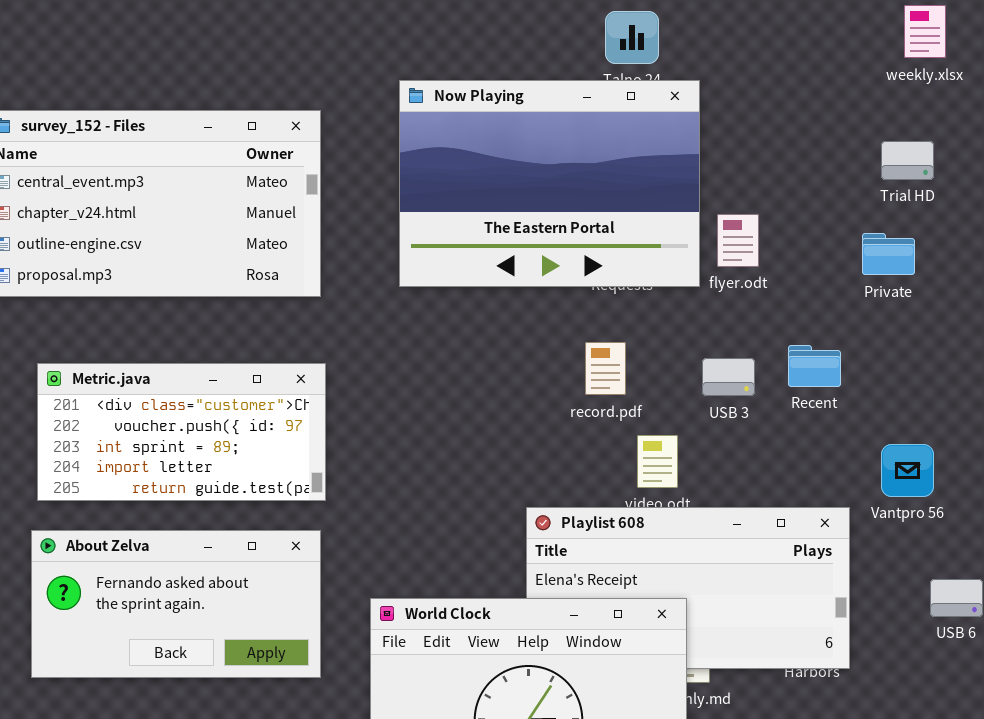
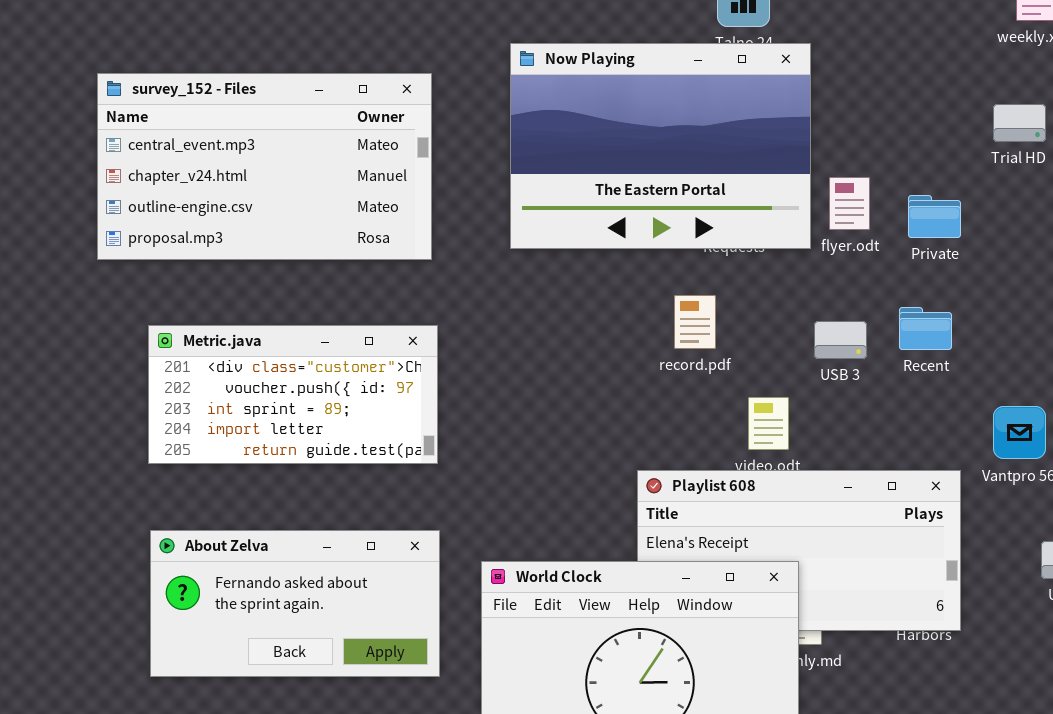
Private: [862,233,915,275] -> [908,195,961,238], moved
record.pdf: [585,342,626,395] -> [674,295,716,349], moved
About Zelva: [31,530,321,678] -> [150,530,440,677], moved

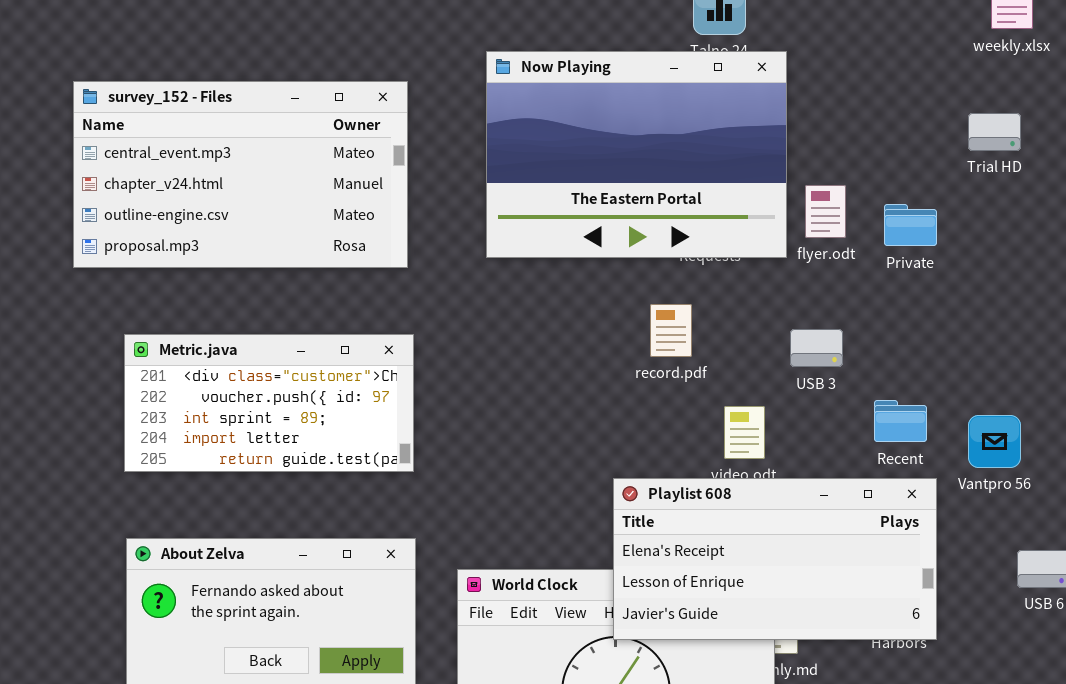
Recent: [899,307,952,350] -> [874,400,927,442], moved
Playlist 608: [637,470,961,631] -> [613,478,937,640], raised

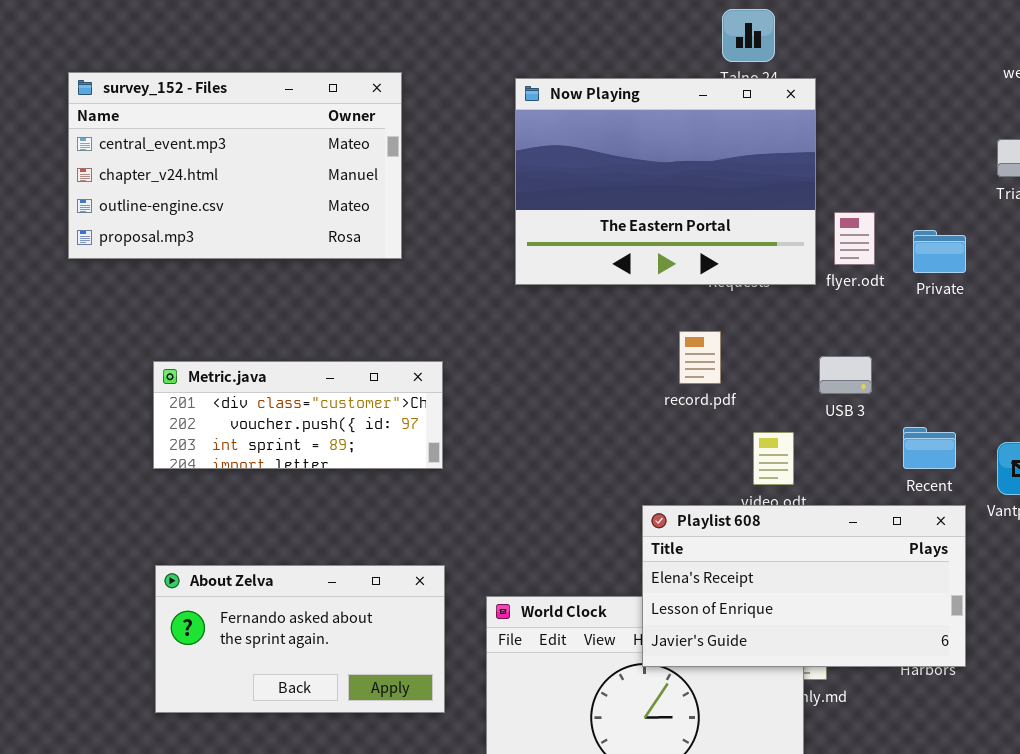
survey_152 - Files: [73,81,408,268] -> [68,72,402,259], moved
Metric.java: [124,334,414,472] -> [153,361,443,469], resized

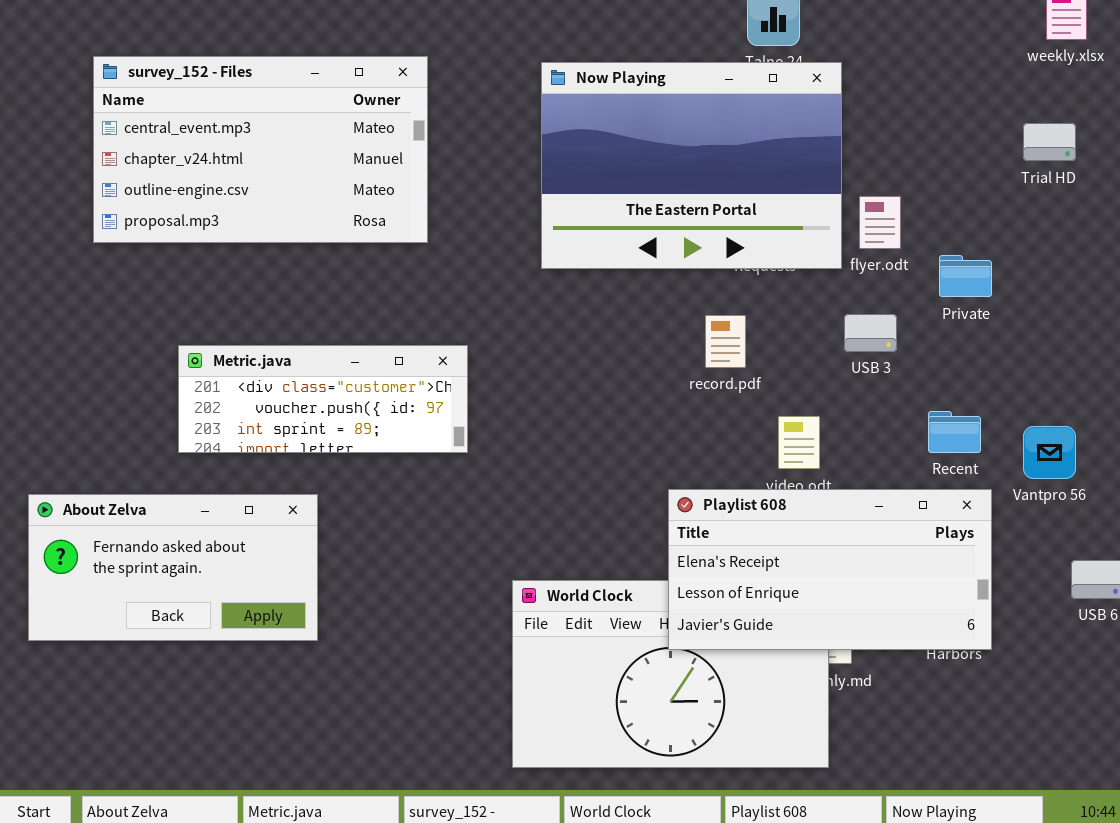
Private: [913,230,966,273] -> [939,255,992,297], moved
USB 3: [819,356,872,394] -> [844,314,897,352], moved
About Zelva: [155,565,445,713] -> [28,494,318,641], moved

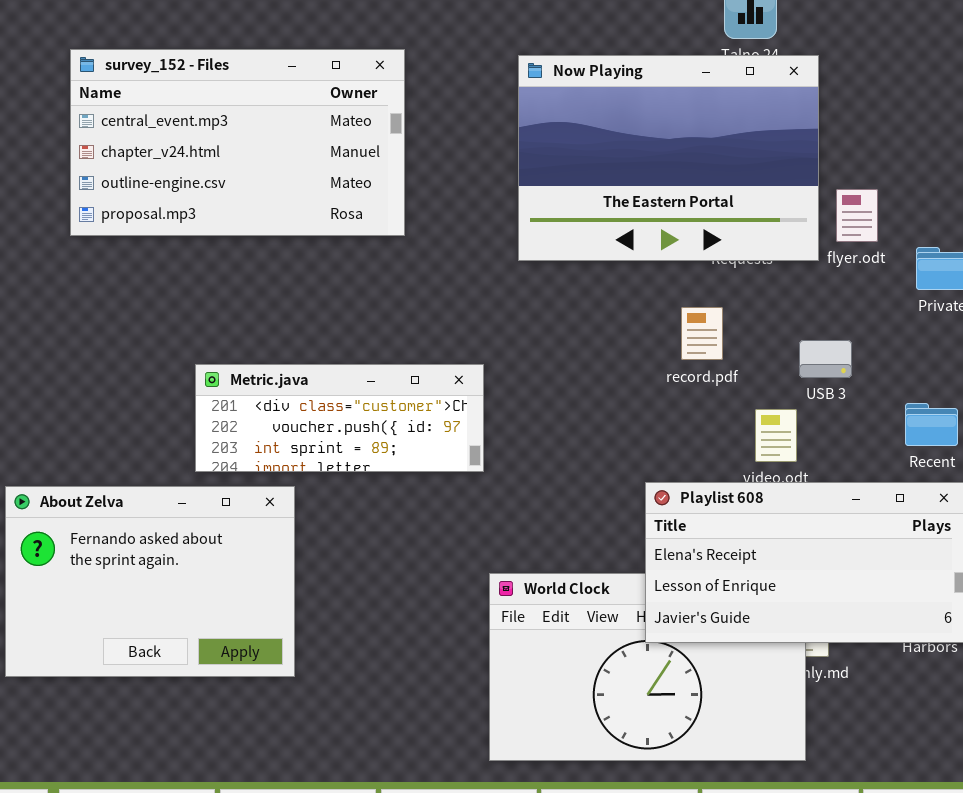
USB 3: [844,314,897,352] -> [799,340,852,378], moved
Metric.java: [178,345,468,453] -> [195,364,484,472], moved
About Zelva: [28,494,318,641] -> [5,486,295,677], resized

